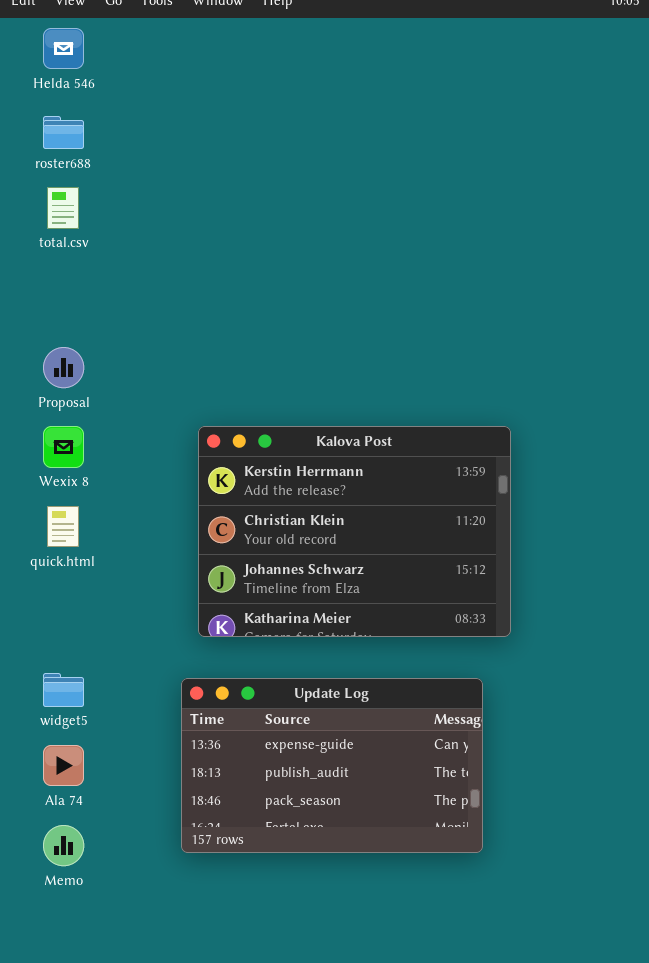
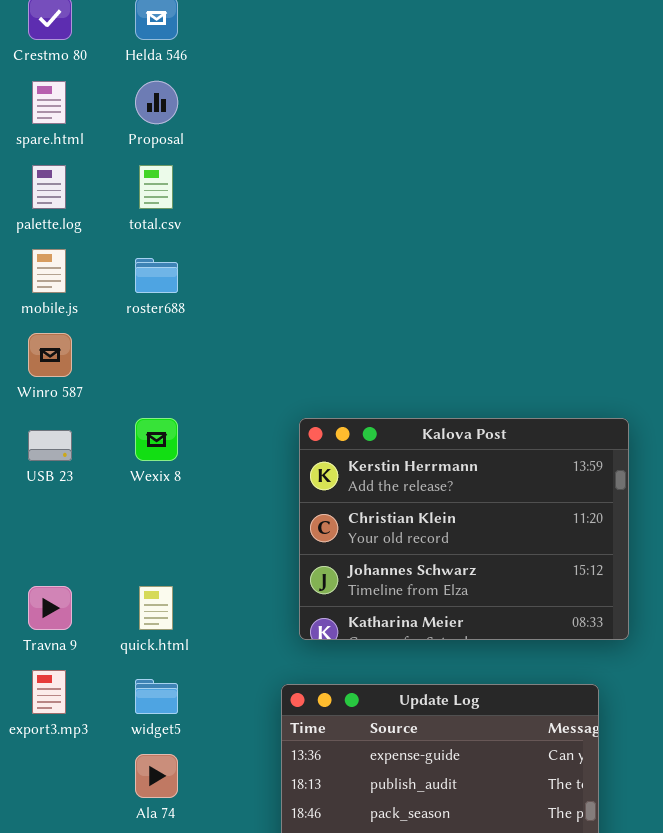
roster688: [43,116,84,149] -> [135,258,178,293], moved
Proposal: [43,347,84,388] -> [135,81,178,124], moved
quick.html: [47,506,79,547] -> [139,586,173,630], moved

